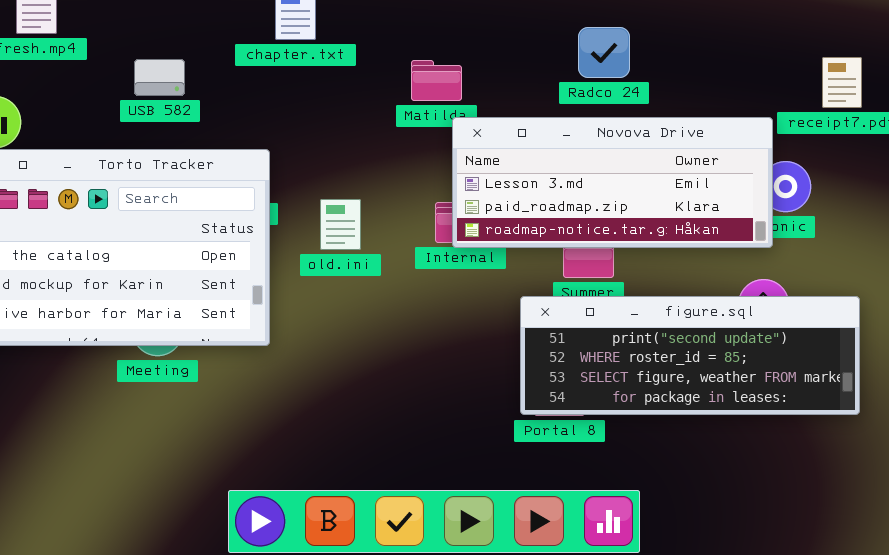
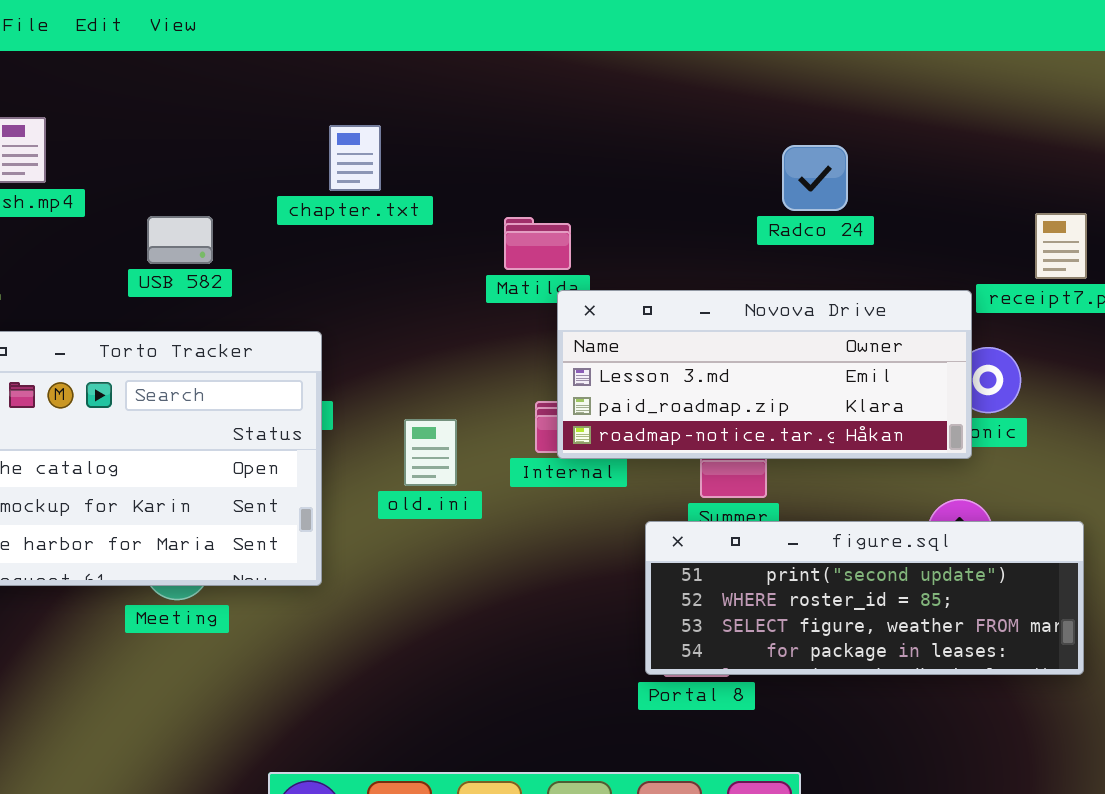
Radco 24: [578,27,630,78] -> [782,145,848,211], moved
old.ini: [320,199,361,250] -> [404,419,457,486], moved

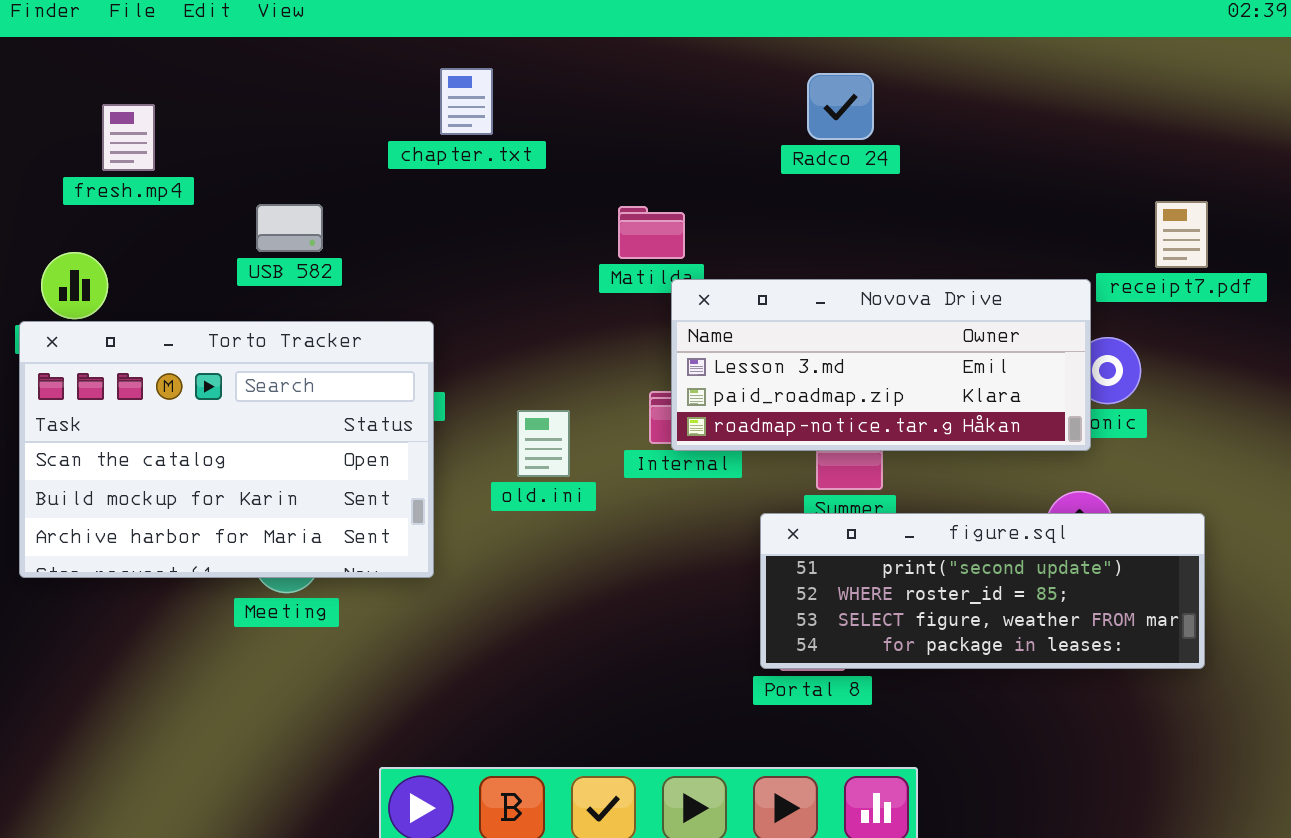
chapter.txt: [329,125,381,191] -> [440,68,493,135], moved
Radco 24: [782,145,848,211] -> [807,73,874,140], moved

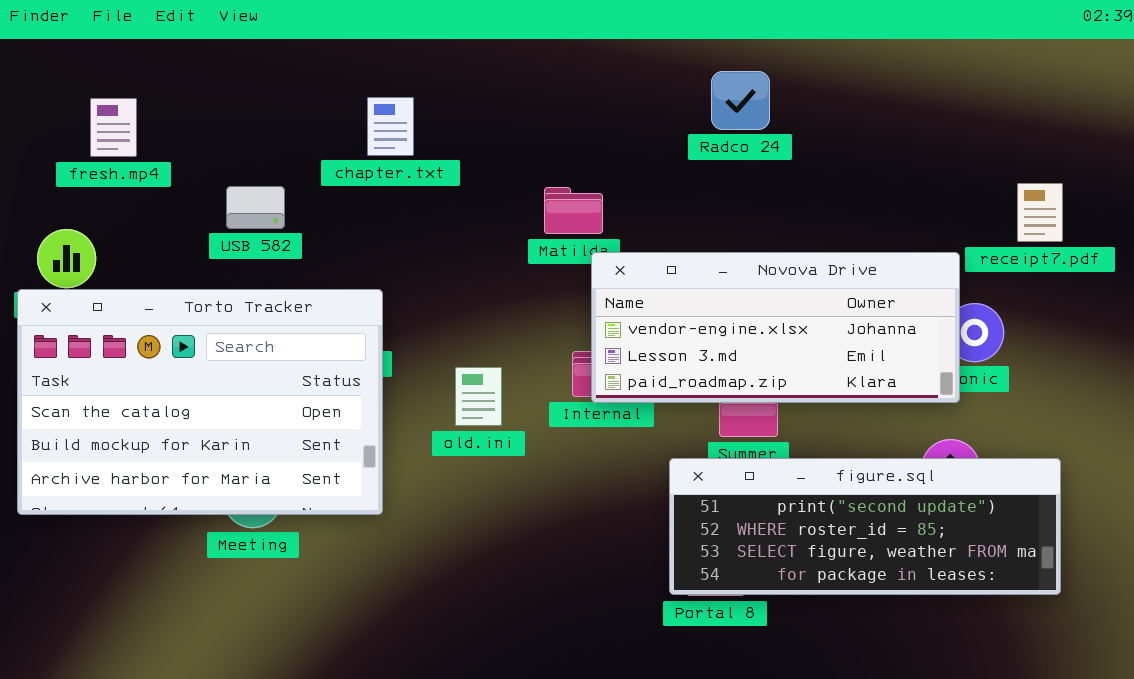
chapter.txt: [440,68,493,135] -> [367,97,414,156], moved
Novova Drive: [671,279,1091,451] -> [591,252,960,403], scrolled up 1 row

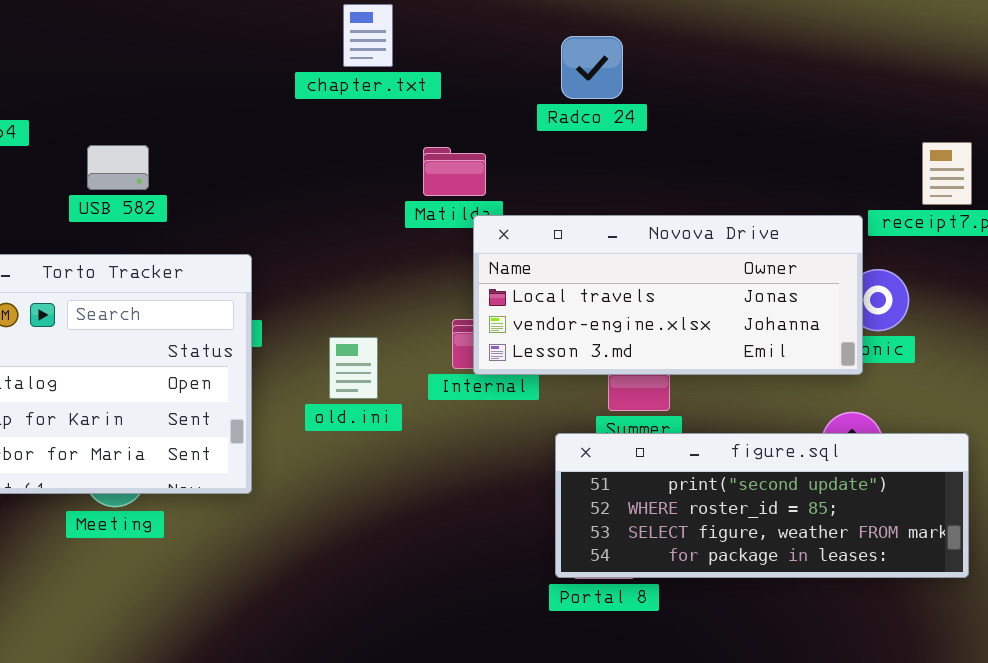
Radco 24: [711,71,770,130] -> [561,36,623,99], moved
chapter.txt: [367,97,414,156] -> [343,4,393,67], moved
Novova Drive: [591,252,960,403] -> [473,215,863,375], scrolled up 1 row

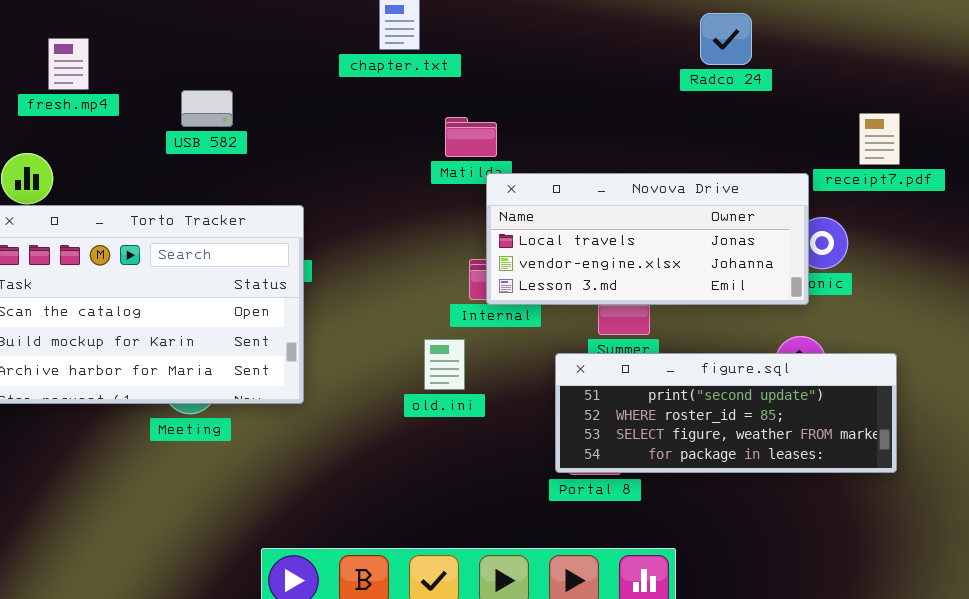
Radco 24: [561,36,623,99] -> [700,13,752,65], moved
USB 582: [87,145,149,190] -> [181,90,233,127], moved
old.ini: [329,337,378,399] -> [424,339,465,390], moved

